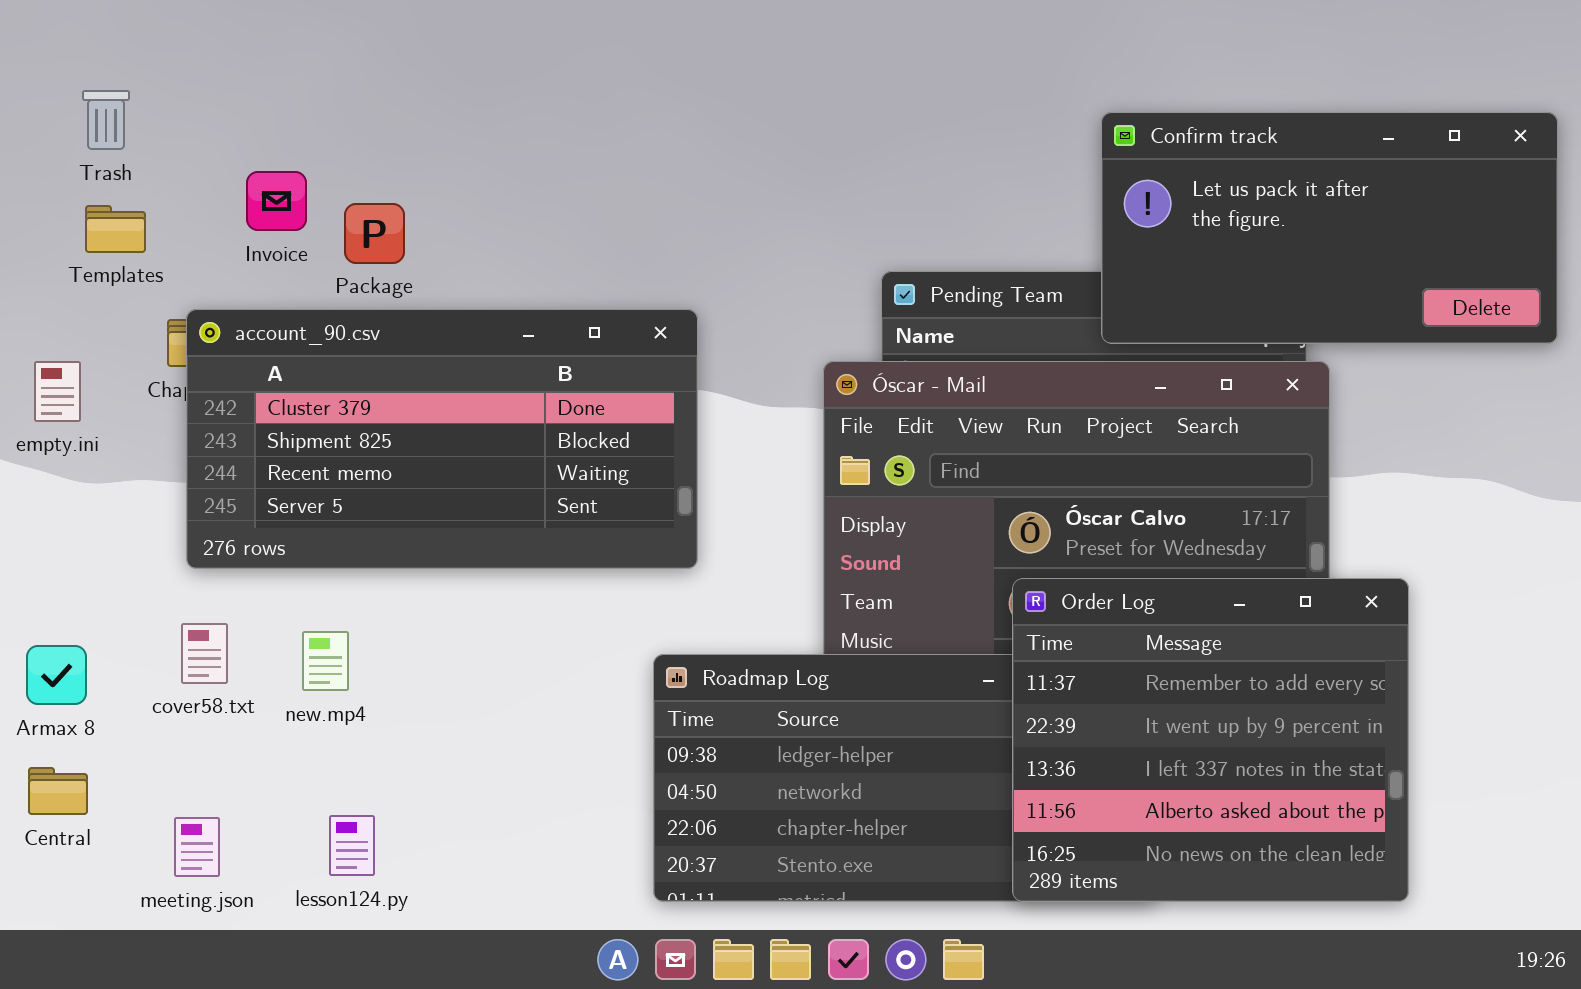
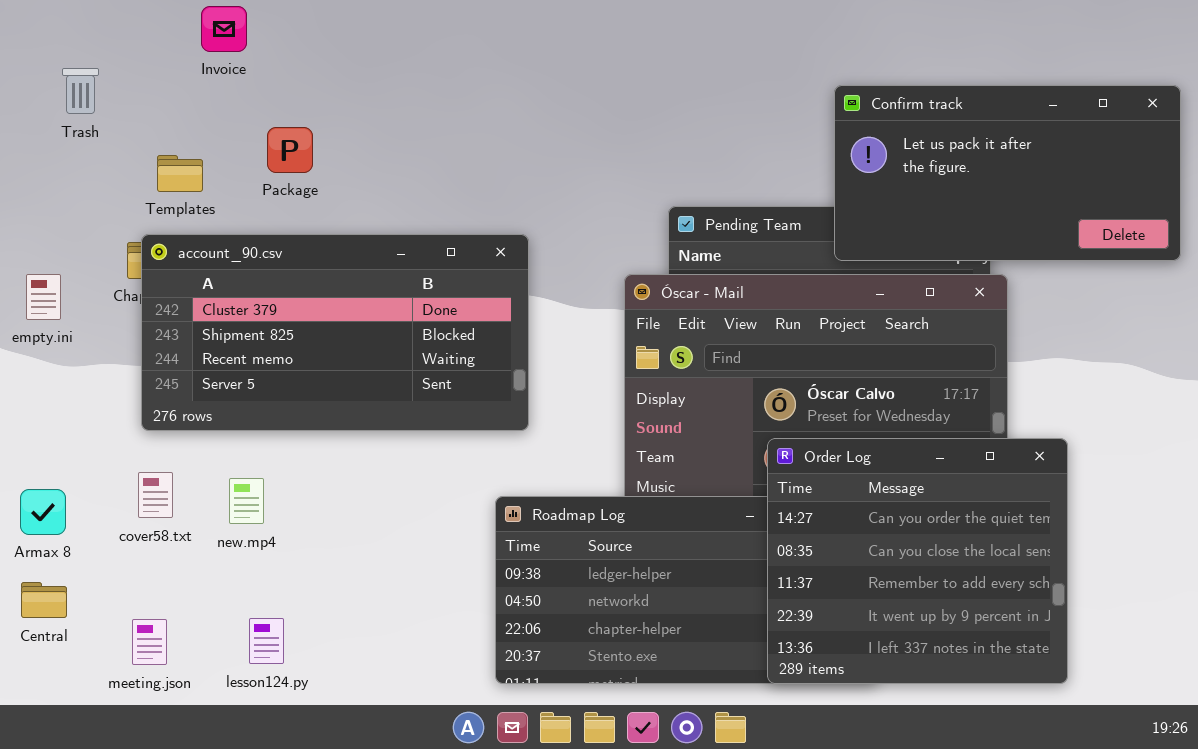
Invoice: [246,171,307,231] -> [201,6,247,52], moved
Package: [344,203,405,264] -> [267,127,313,173], moved
Templates: [85,205,146,253] -> [157,155,203,192], moved
Order Log: [1012,578,1409,902] -> [767,438,1068,684], scrolled up 2 rows

